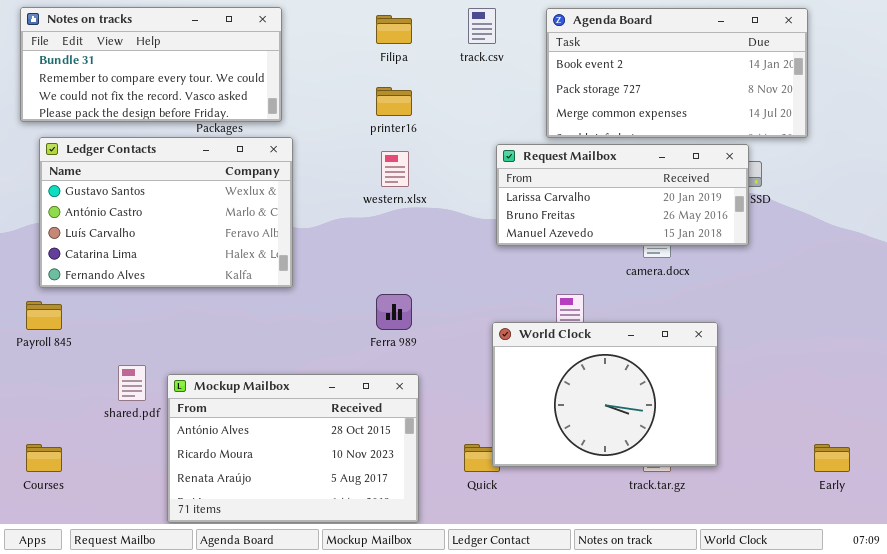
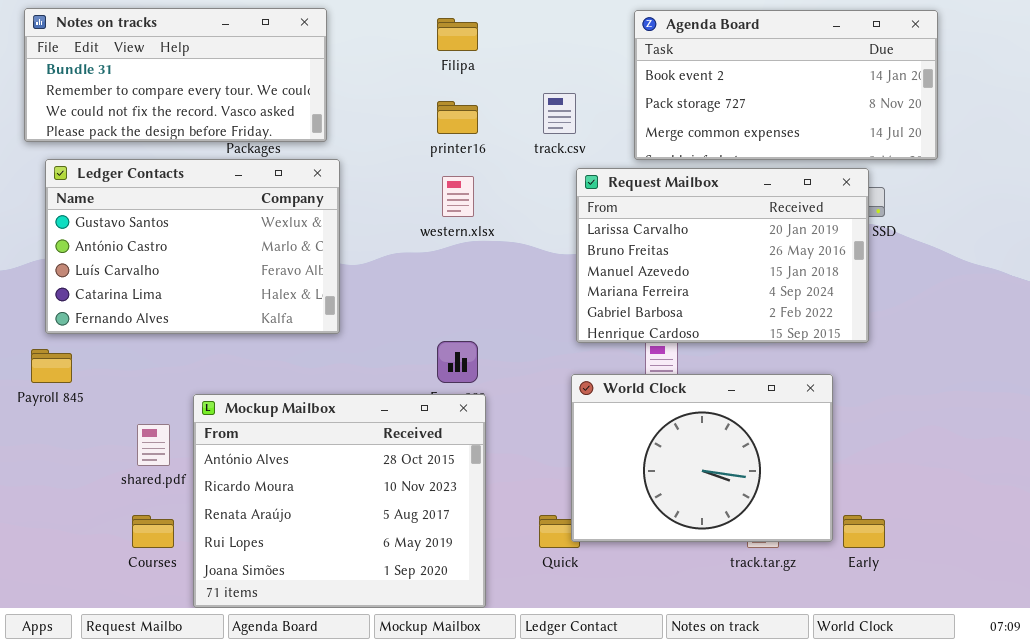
track.csv: [468,8,496,44] -> [543,93,576,134], moved
Request Mailbox: [496,144,749,246] -> [576,168,869,343], resized
Mockup Mailbox: [167,374,419,523] -> [193,394,486,608], resized
Courses: [26,444,62,472] -> [132,515,174,548], moved
Early: [814,444,850,472] -> [843,515,885,548], moved

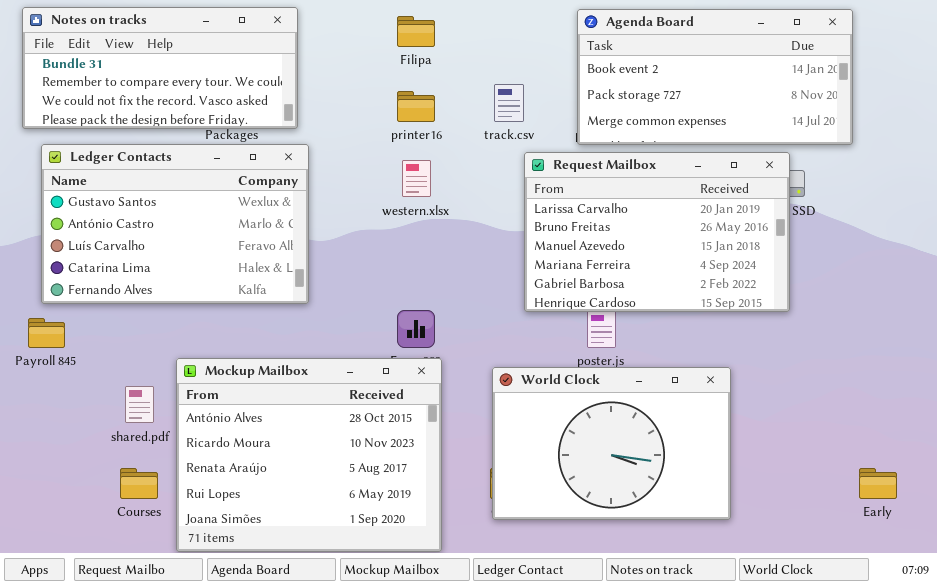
World Clock: [571,374,833,542] -> [492,367,731,520], moved
Early: [843,515,885,548] -> [859,468,897,499], moved

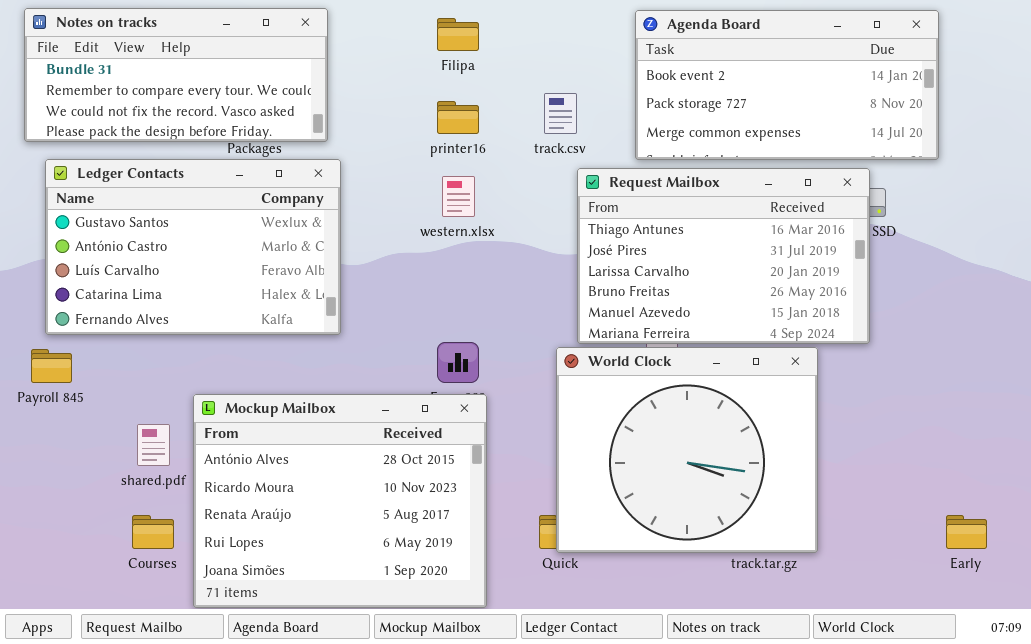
Request Mailbox: [524,152,790,312] -> [577,168,870,344], scrolled up 2 rows
World Clock: [492,367,731,520] -> [556,347,818,553], moved, resized

